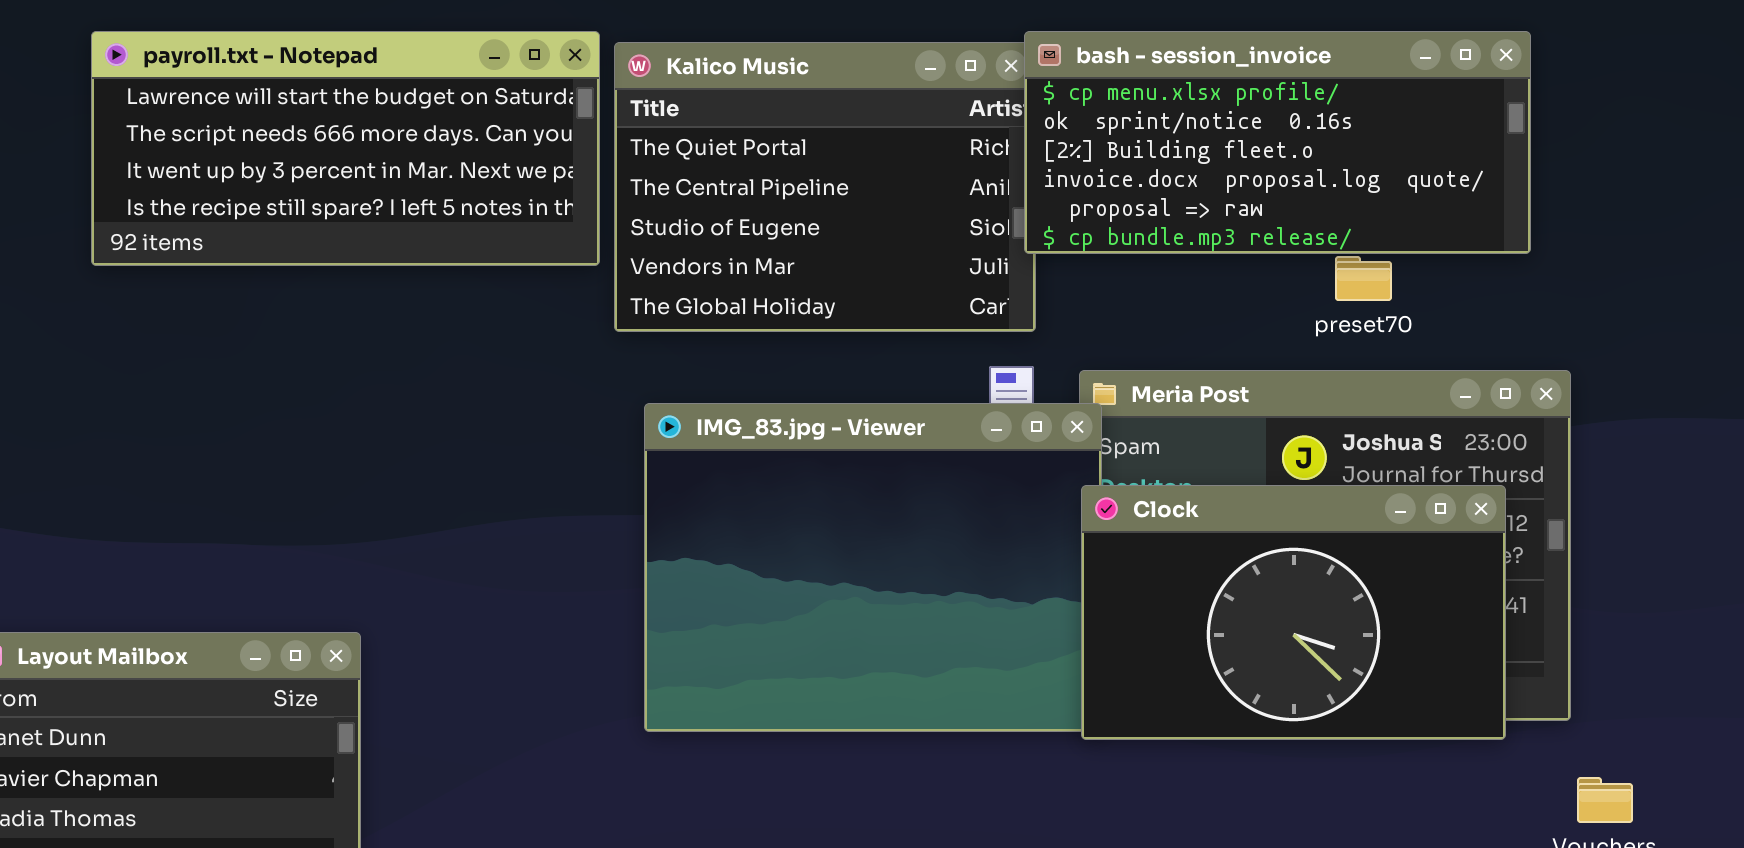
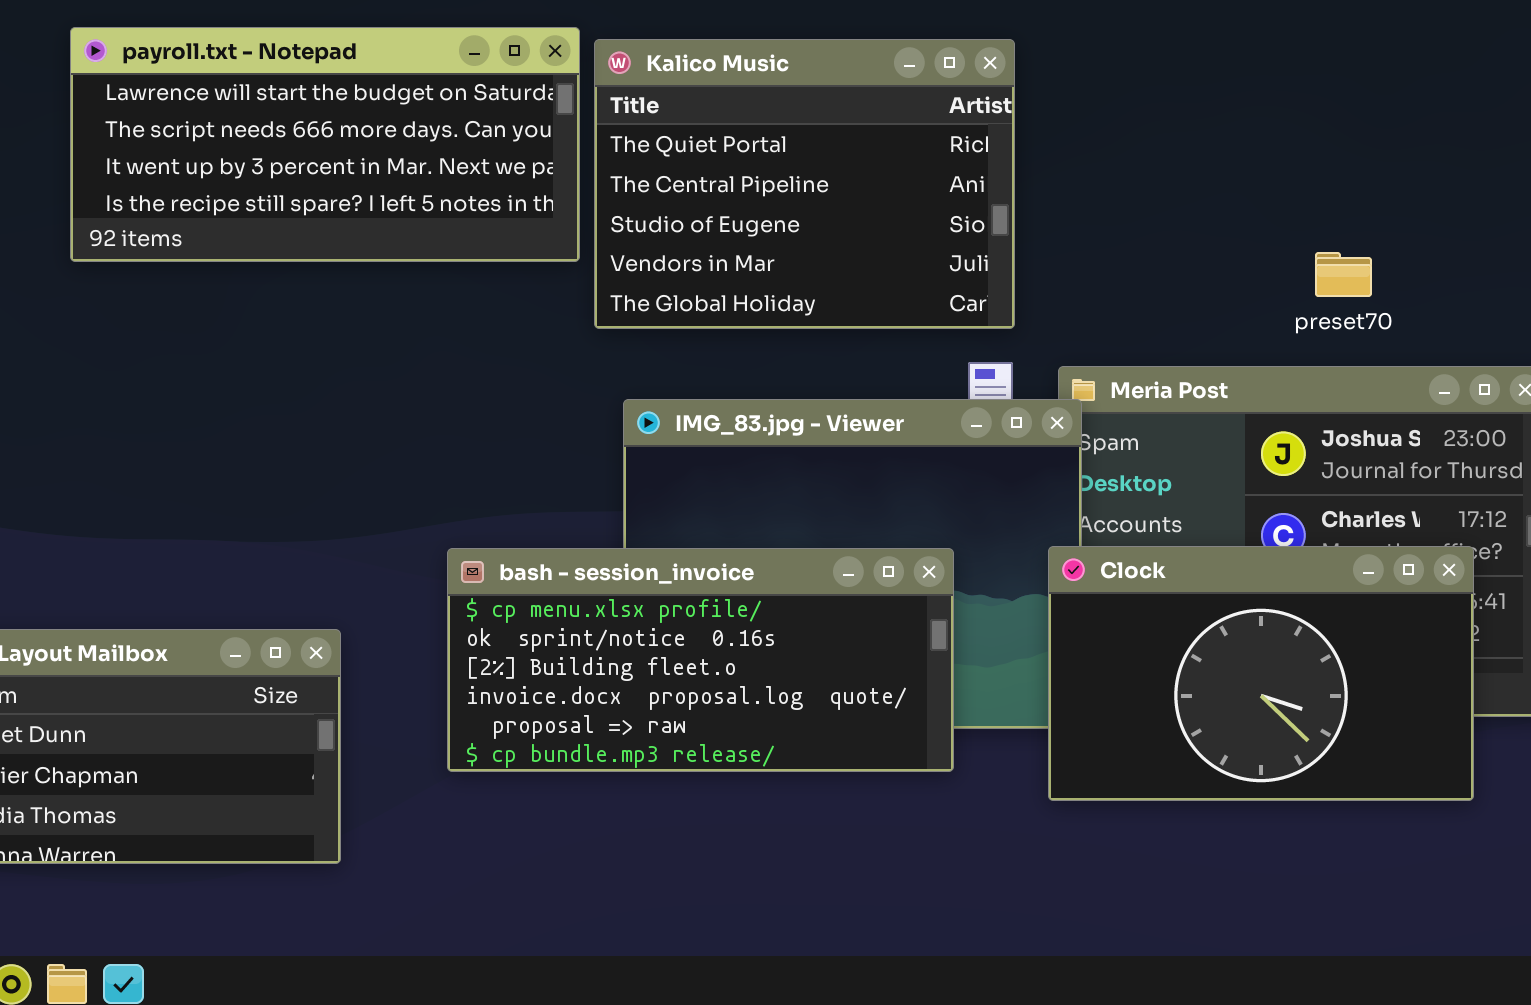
bash - session_invoice: [1024,31,1531,254] -> [447,548,954,772], moved
Clock: [1081,485,1506,740] -> [1048,546,1474,801], moved

